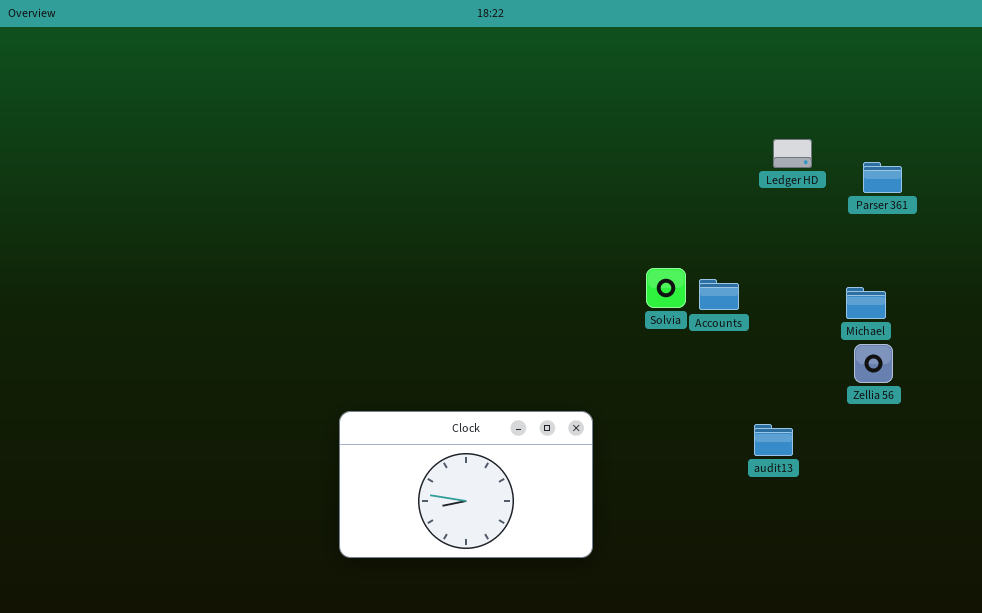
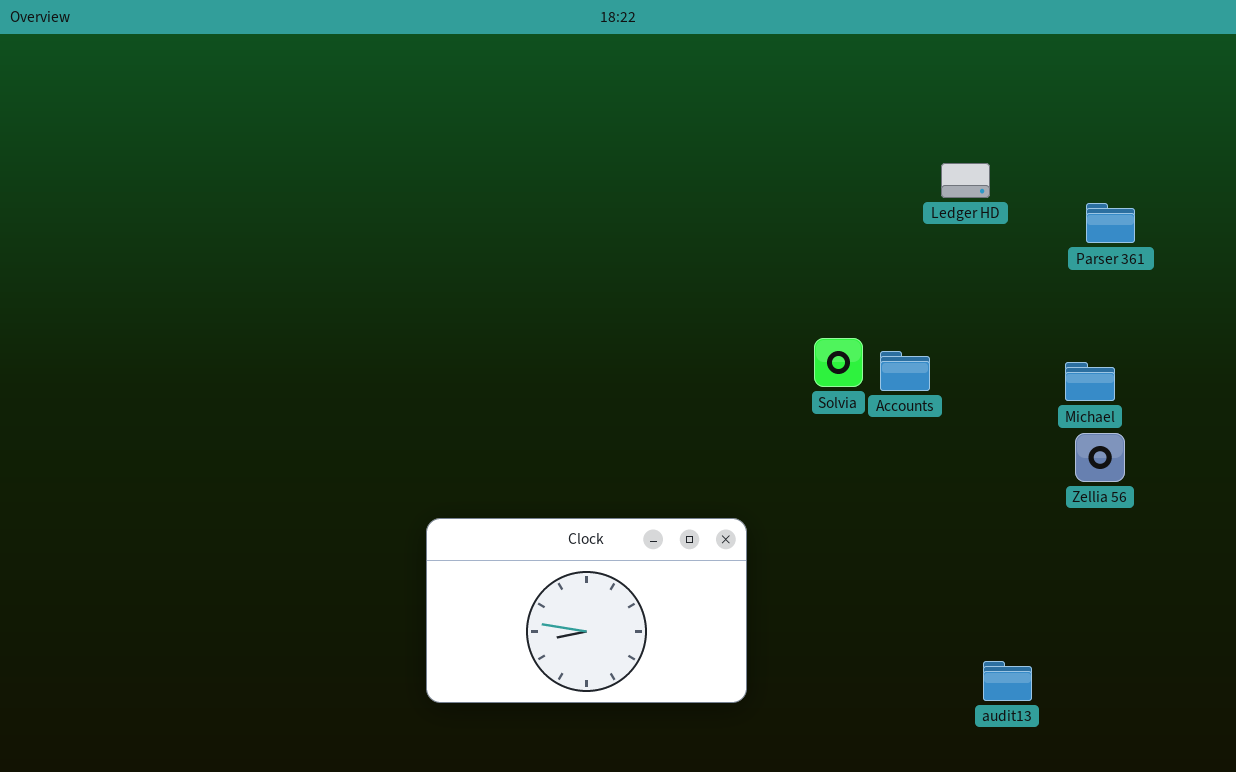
Ledger HD: [773,139,812,168] -> [941,163,990,198], moved
audit13: [754,424,793,456] -> [983,661,1032,701], moved

